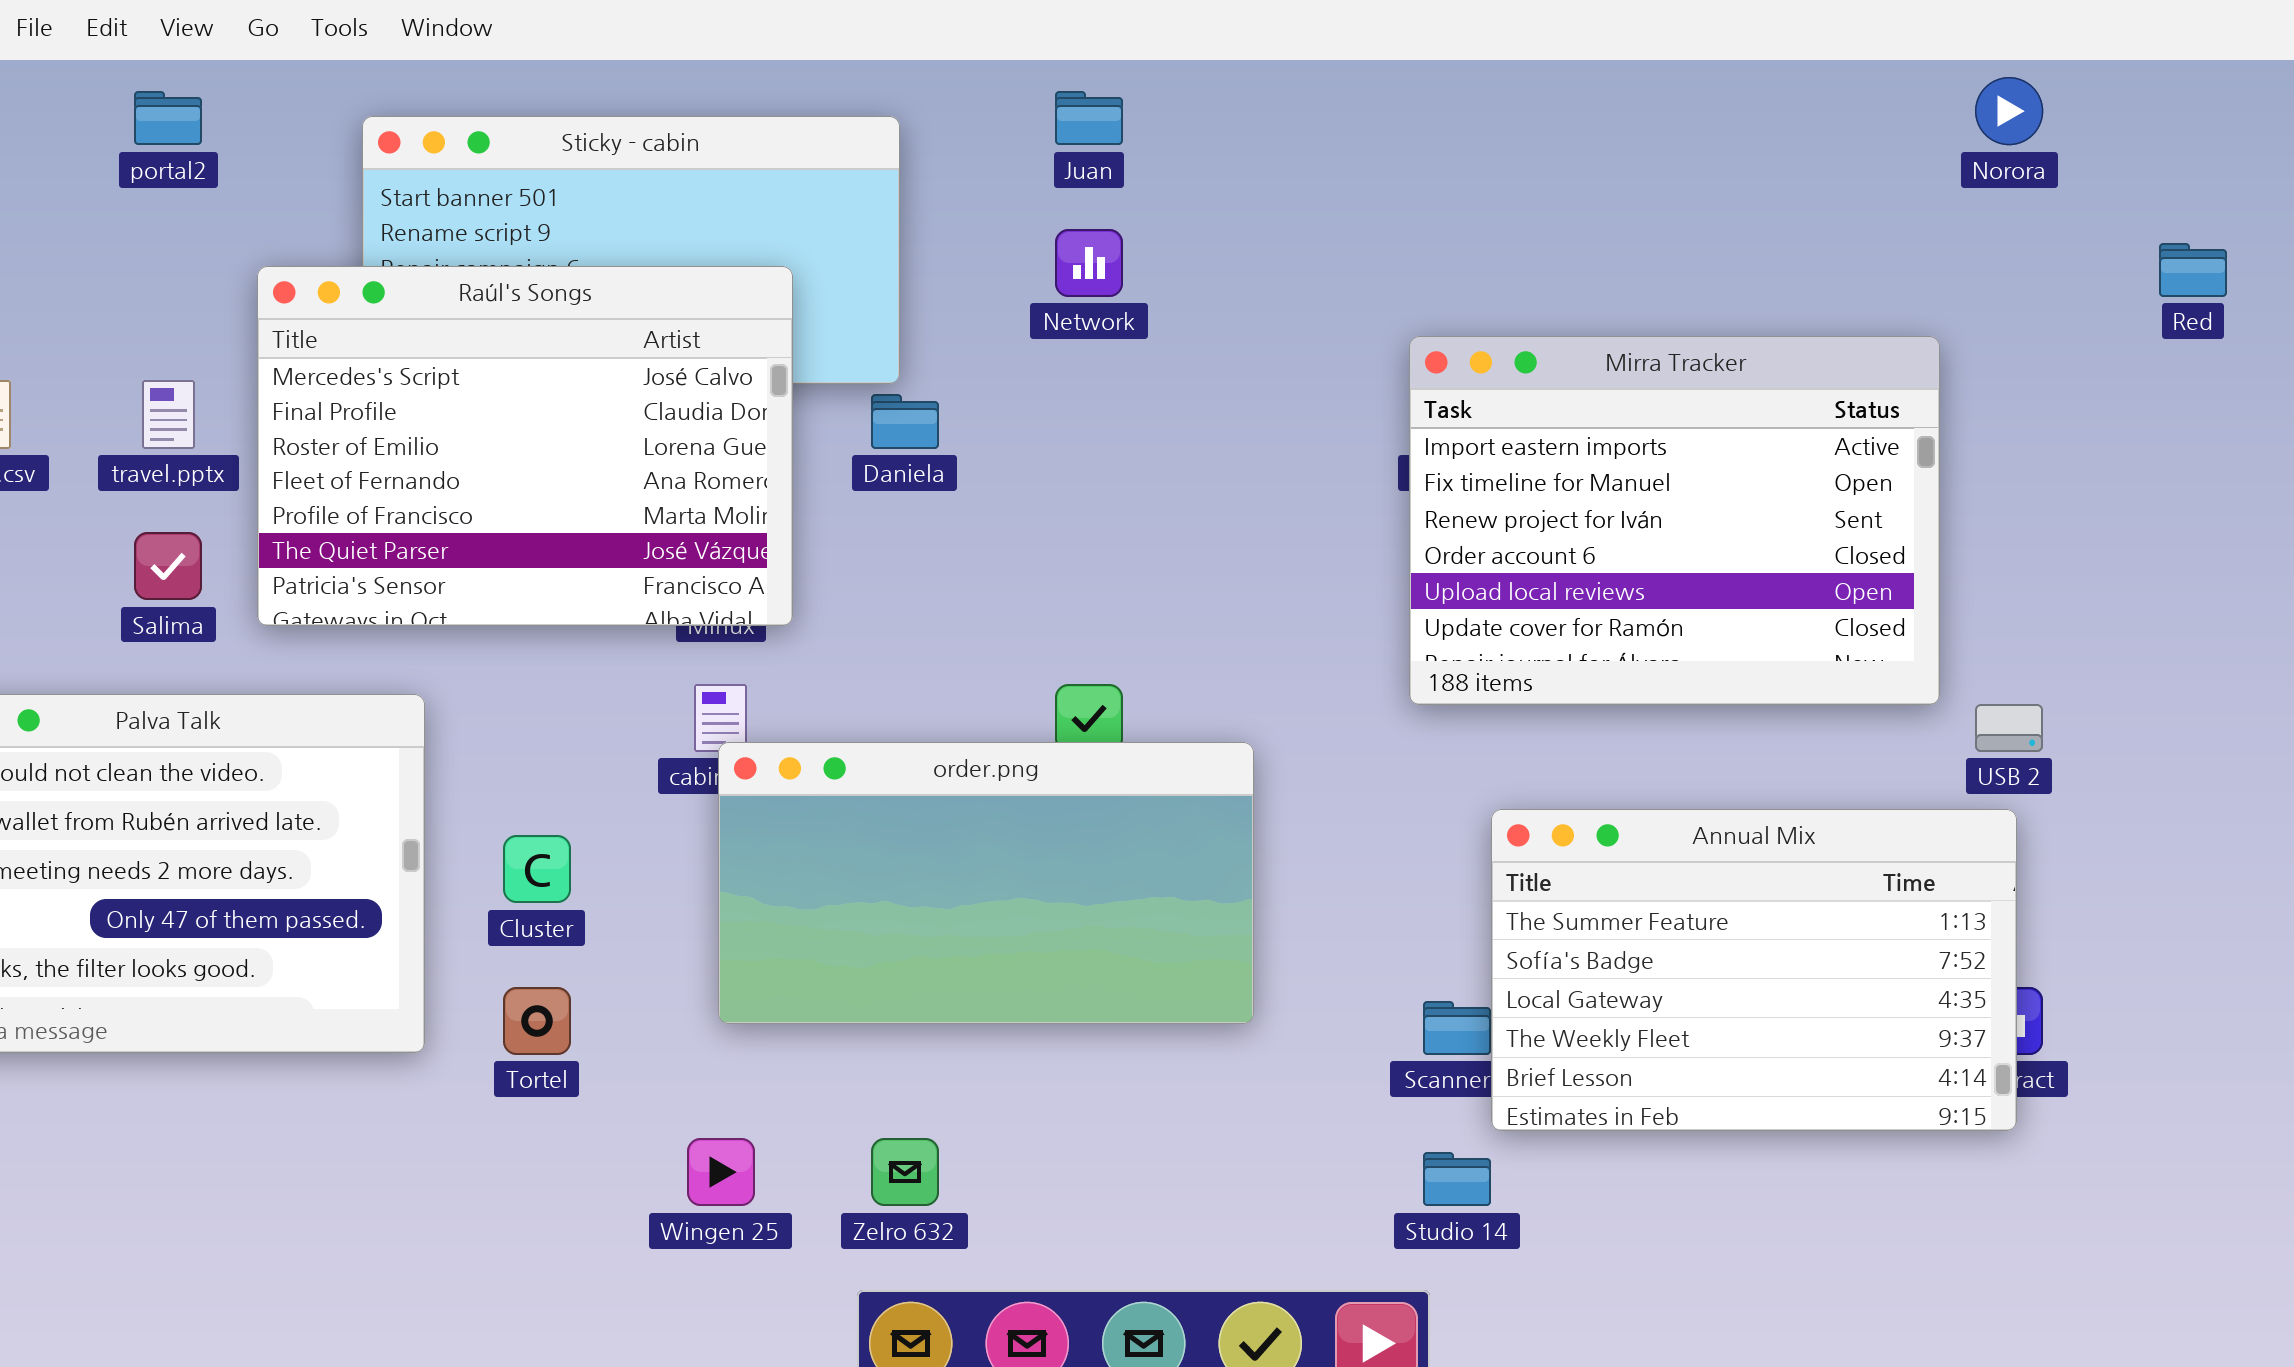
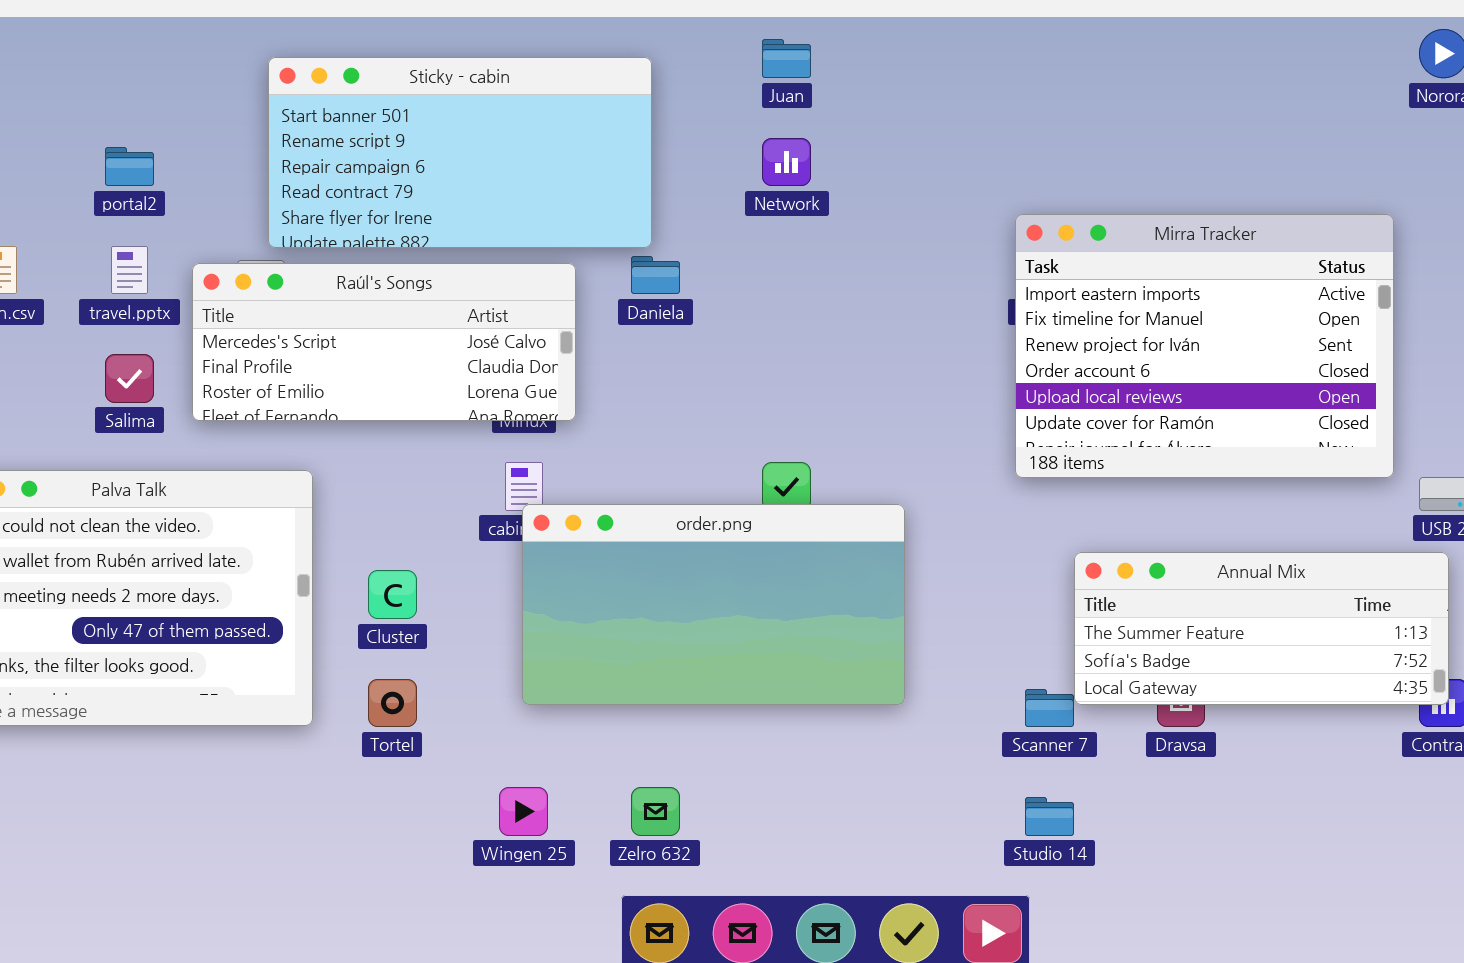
portal2: [134,91,202,145] -> [105,147,154,186], moved
Raúl's Songs: [257,266,793,626] -> [192,263,576,421], resized
Annual Mix: [1491,809,2017,1131] -> [1074,552,1449,705], resized

